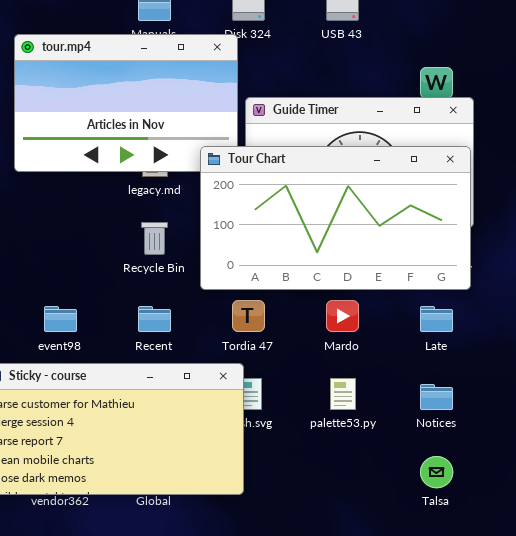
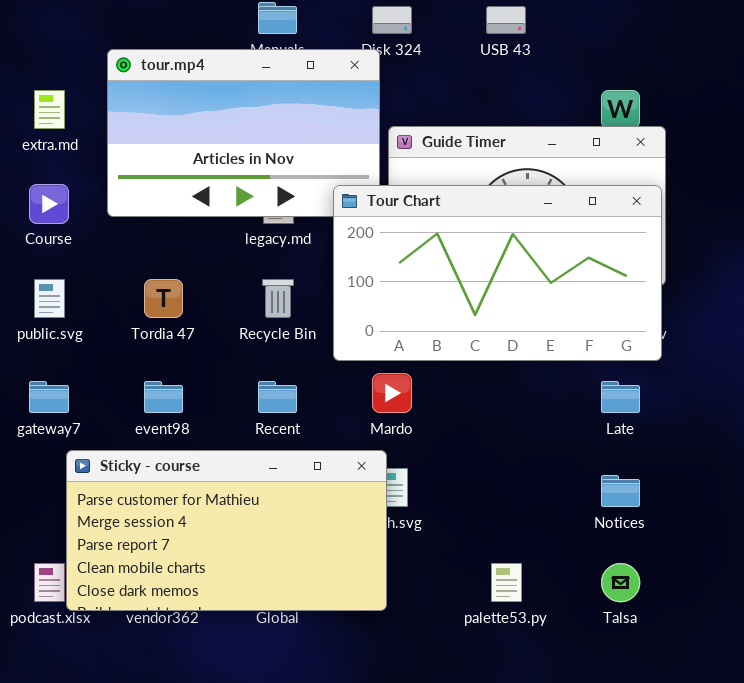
Tordia 47: [232,300,265,332] -> [144,279,183,318], moved
Mardo: [326,300,359,332] -> [372,373,412,413], moved
palette53.py: [330,378,356,410] -> [491,563,522,602], moved

